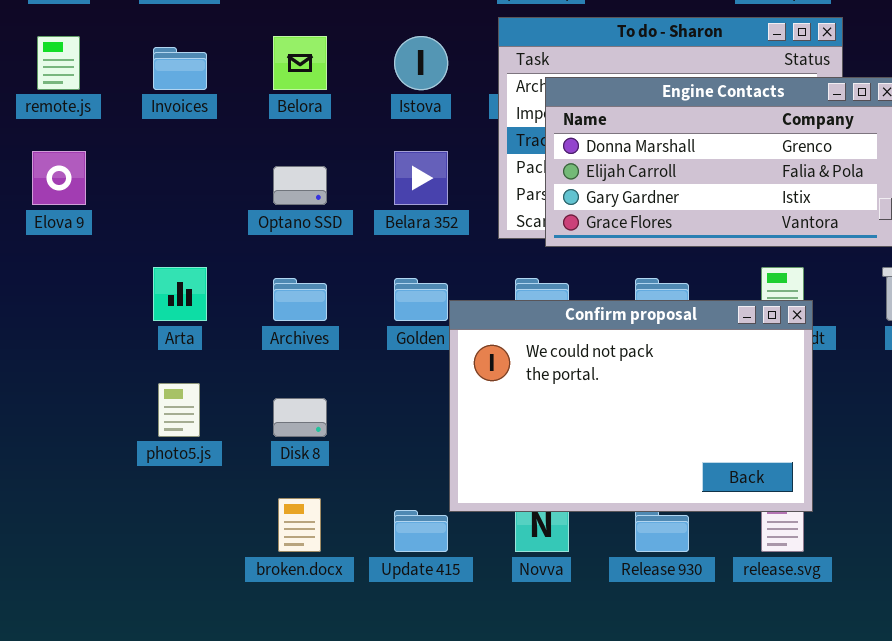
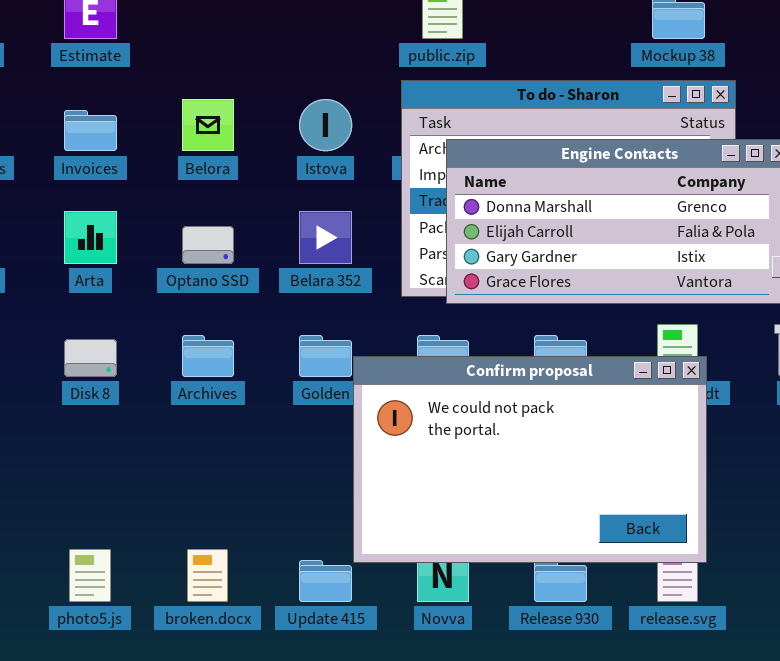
Arta: [153,267,207,321] -> [64,211,117,264], moved
photo5.js: [158,383,200,437] -> [69,549,111,602], moved
Disk 8: [273,398,327,437] -> [64,339,117,377], moved

